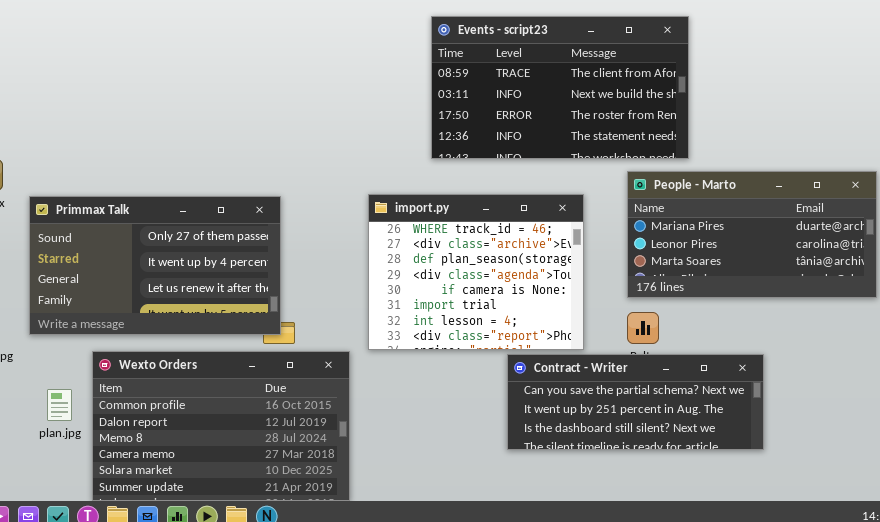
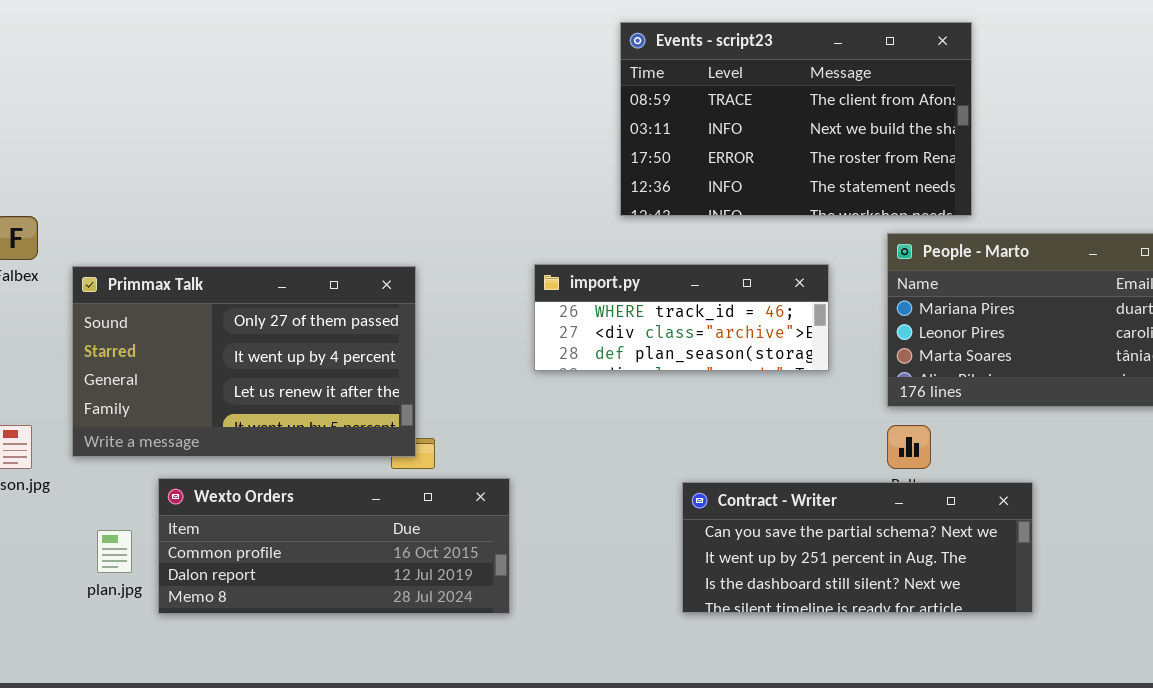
import.py: [368,194,584,350] -> [534,264,829,371], resized
Wexto Orders: [92,351,350,501] -> [158,478,510,614], resized
Contract - Writer: [507,354,764,450] -> [682,482,1033,613], moved

